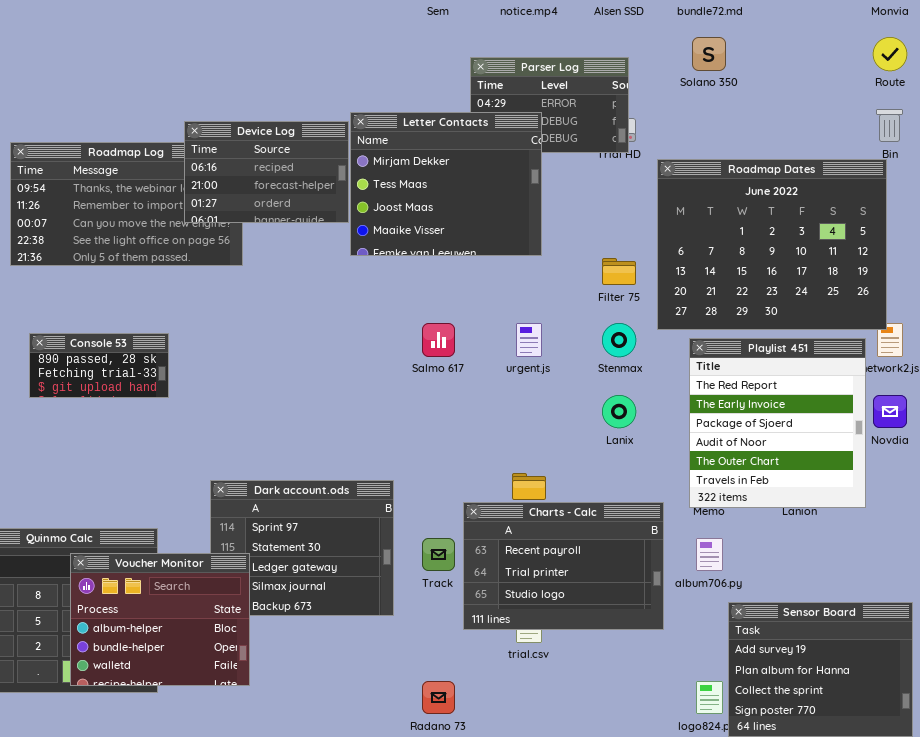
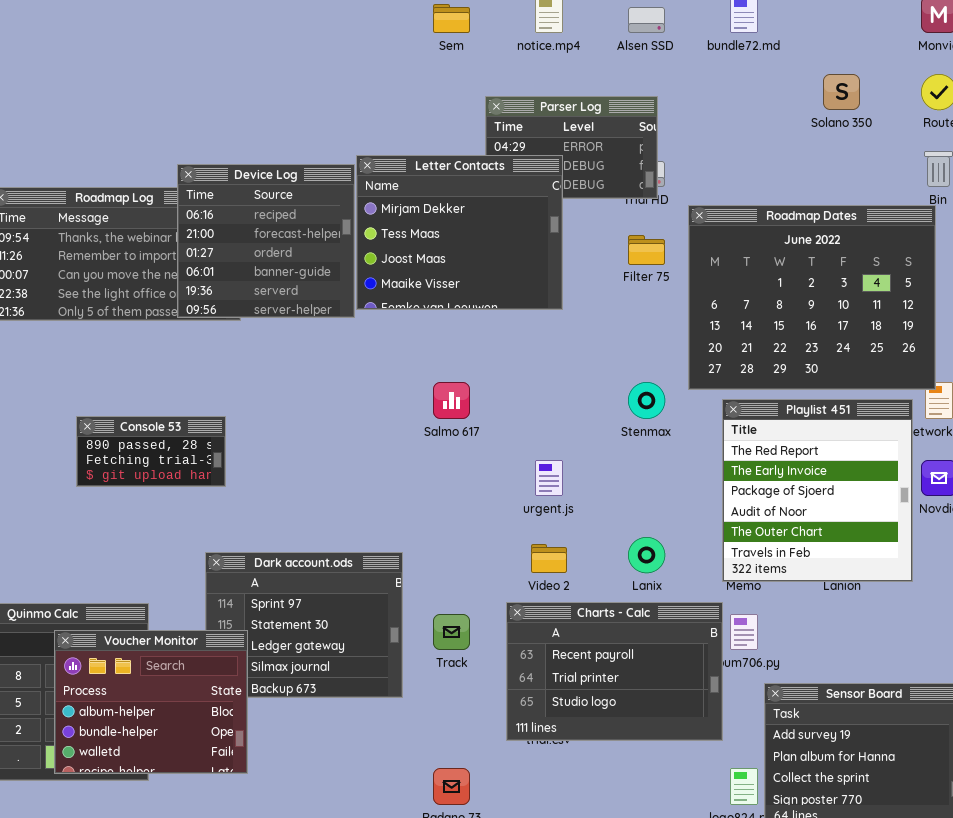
Solano 350: [692,37,726,71] -> [823,74,860,110], moved
Device Log: [184,121,349,223] -> [177,164,355,318], resized
Filter 75: [602,258,636,285] -> [628,235,665,265], moved
urgent.js: [516,323,542,357] -> [535,460,563,496], moved
Console 53: [29,333,169,398] -> [76,416,226,487], moved
Lanix: [602,395,636,428] -> [628,537,665,573], moved
Charts - Calc: [463,502,664,630] -> [506,602,723,741], moved

